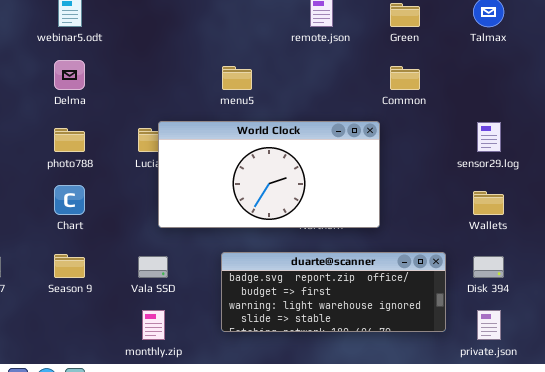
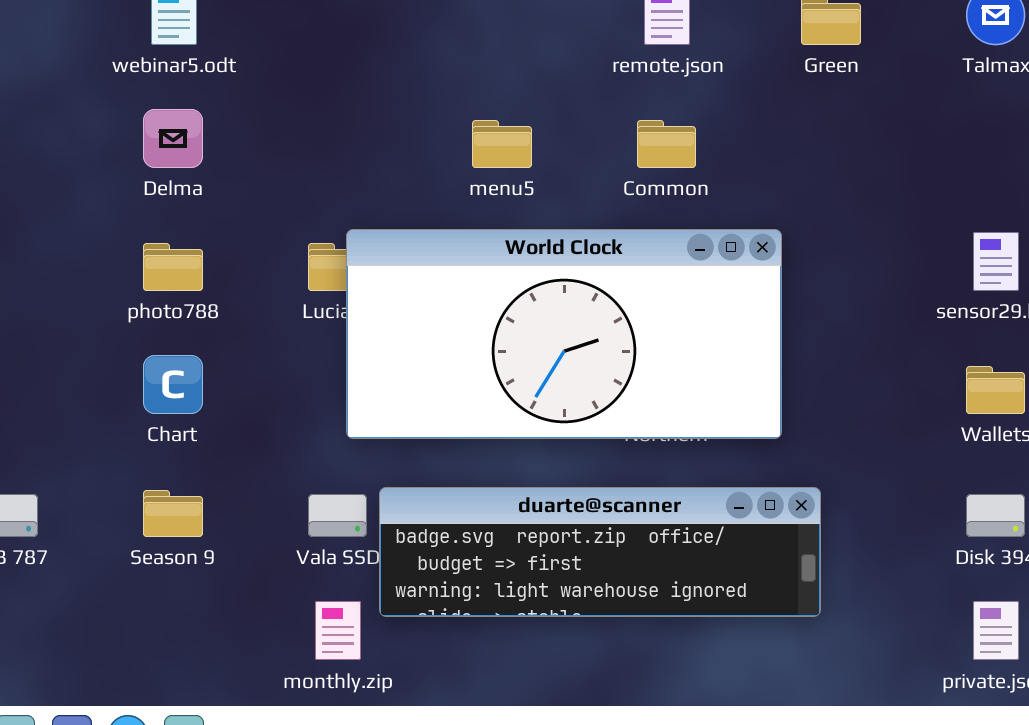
Common: [390,66,420,90] -> [637,120,696,168], moved
duarte@scanner: [221,252,446,332] -> [379,487,821,617], moved, resized

